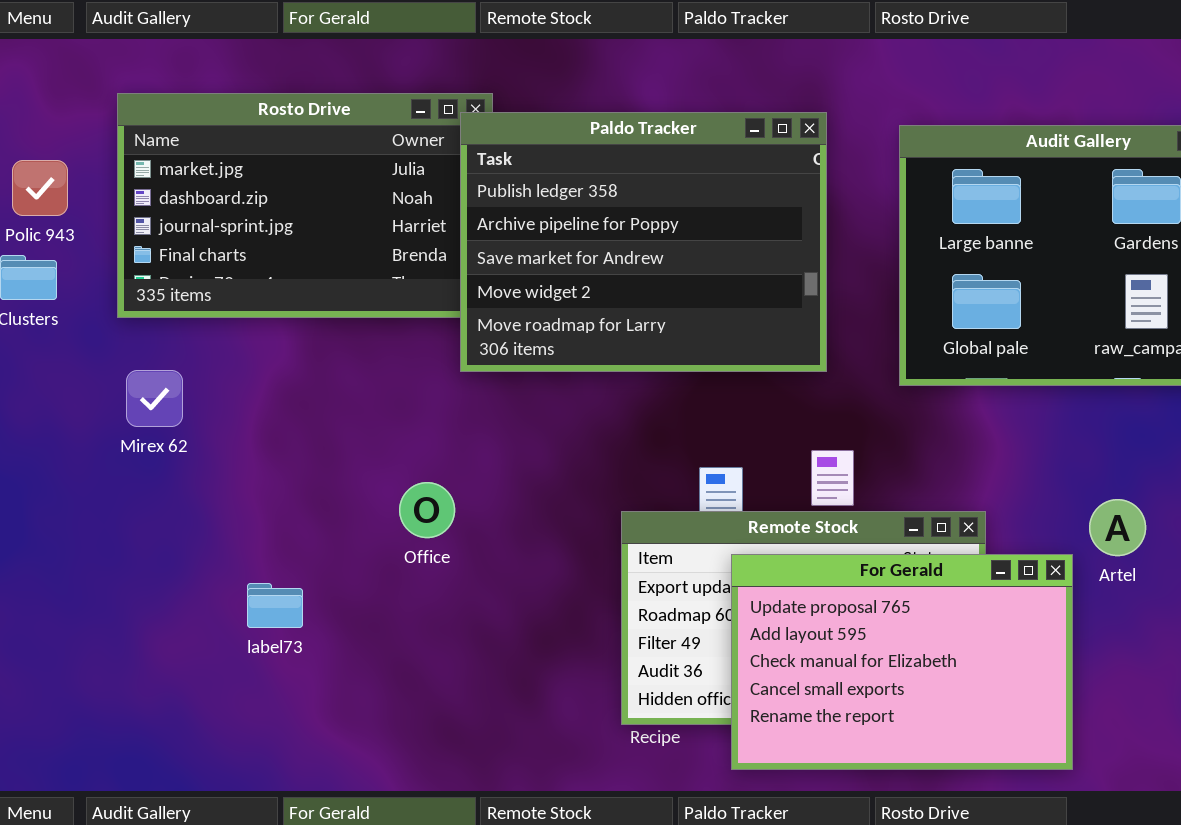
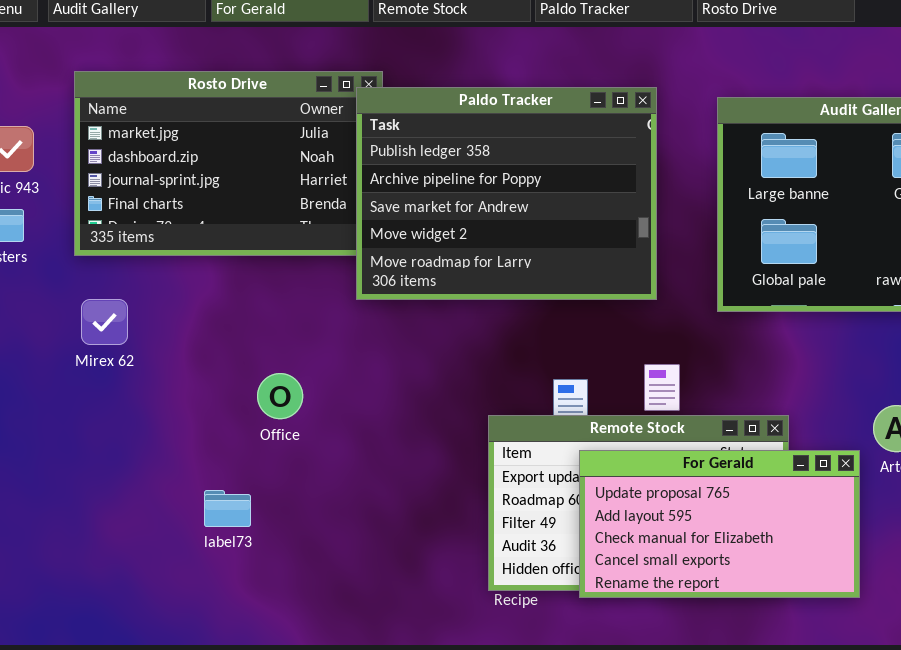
Office: [399,482,455,538] -> [257,373,303,419], moved
For Gerald: [731,554,1073,770] -> [579,450,860,598], resized
label73: [247,583,303,628] -> [204,490,251,527], moved

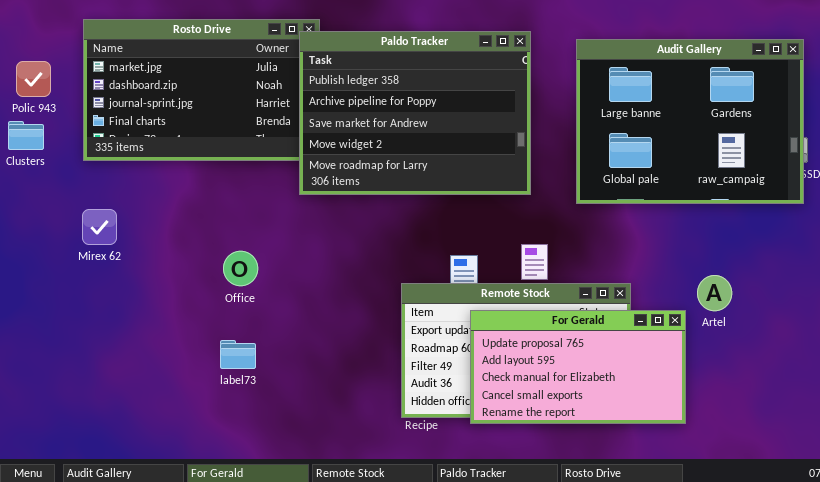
Mirex 62: [81,299,128,345] -> [82,209,117,245], moved
label73: [204,490,251,527] -> [220,340,256,369], moved

